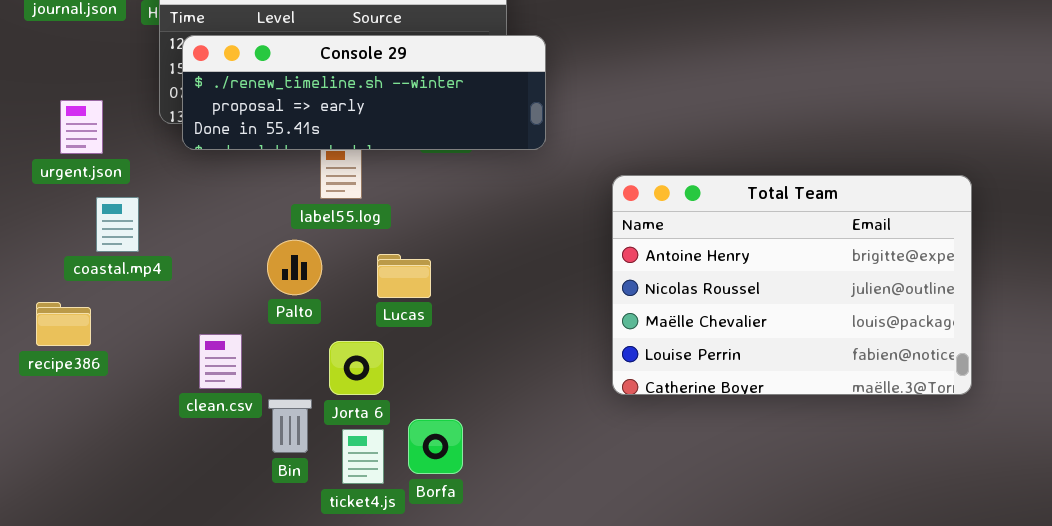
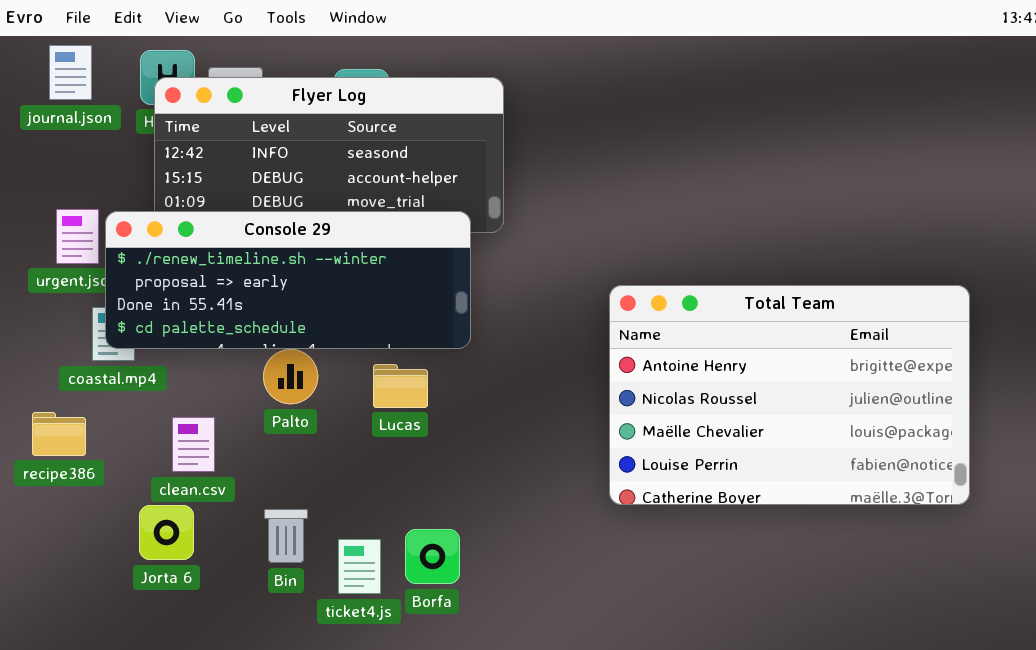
Console 29: [182,35,546,150] -> [105,211,471,349], moved, resized
clean.csv: [199,334,242,389] -> [172,417,215,472], moved
Jorta 6: [329,341,384,395] -> [139,505,194,560], moved

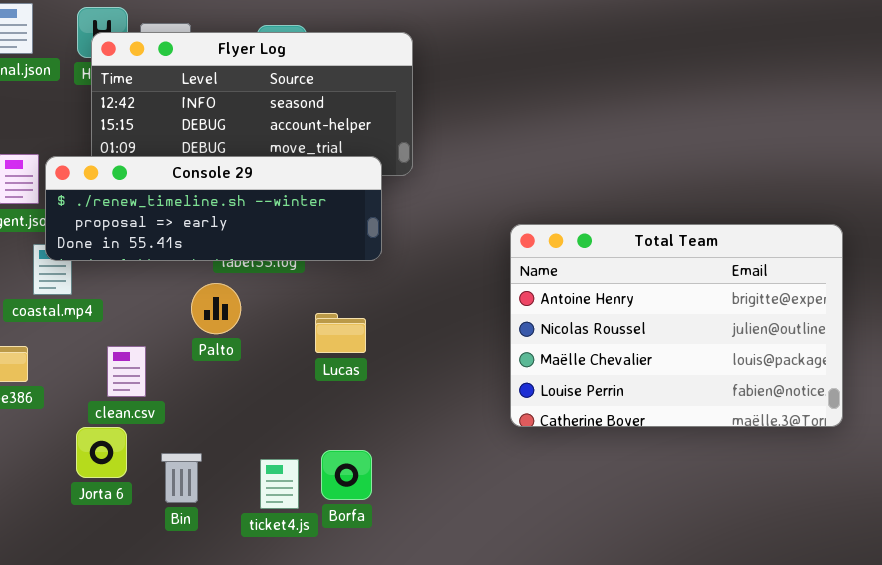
Console 29: [105,211,471,349] -> [45,156,382,261], resized
Lucas: [373,364,428,408] -> [315,313,366,353], moved
Bin: [264,509,308,563] -> [161,453,202,503], moved

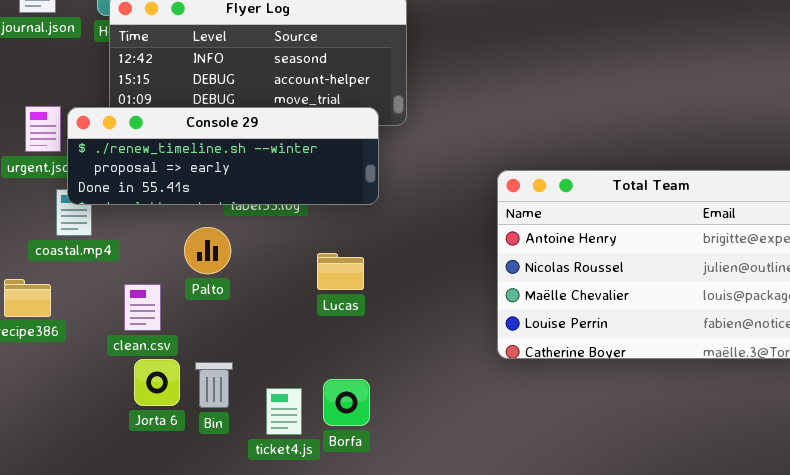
Palto: [191,283,241,334] -> [184,227,231,274], moved
Jorta 6: [76,427,127,478] -> [134,359,180,406], moved
Bin: [161,453,202,503] -> [195,362,233,408], moved

